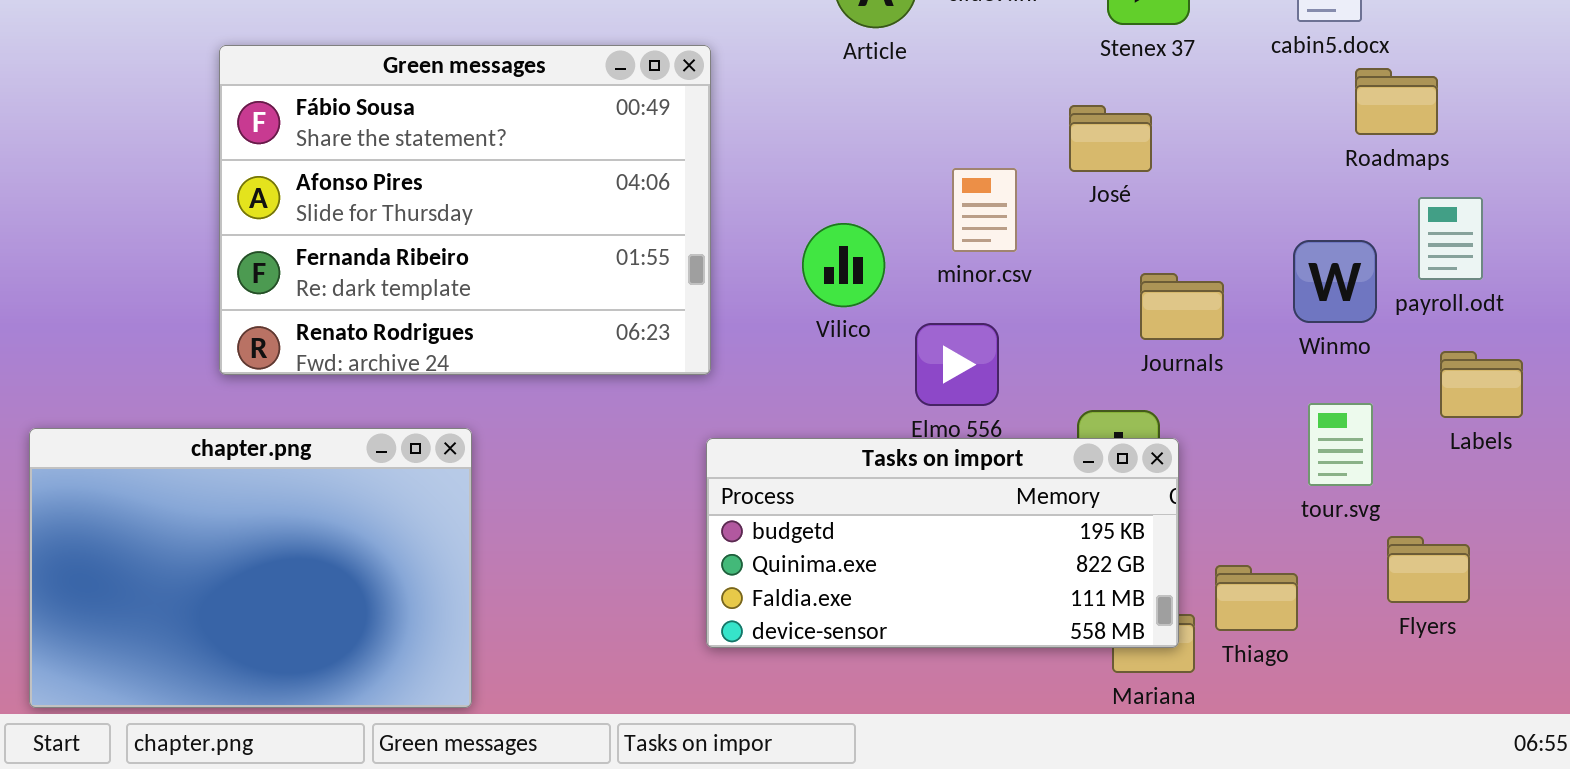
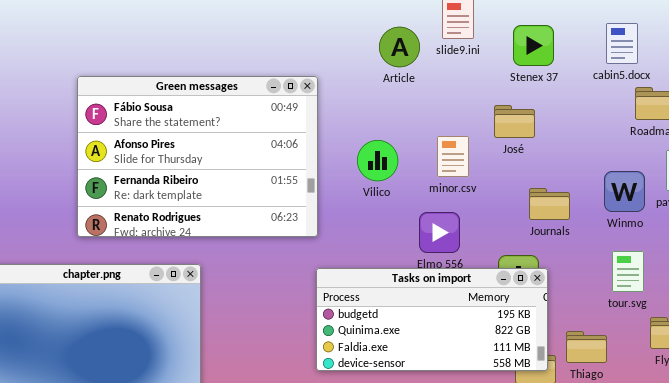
Vilico: [802,223,885,307] -> [357,140,398,181], moved

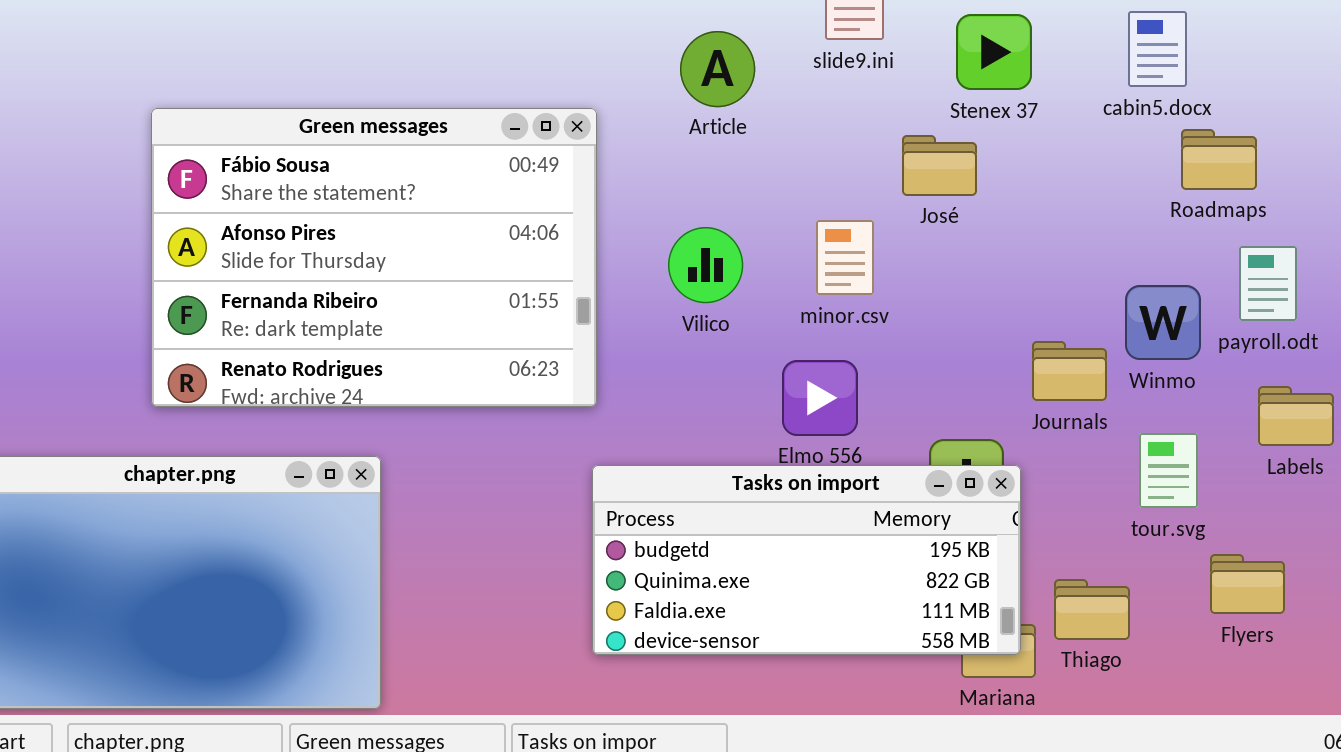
Article: [379,27,420,67] -> [680,31,755,107], moved
José: [494,105,535,138] -> [902,135,977,196], moved
Journals: [529,188,570,220] -> [1032,341,1107,401], moved

